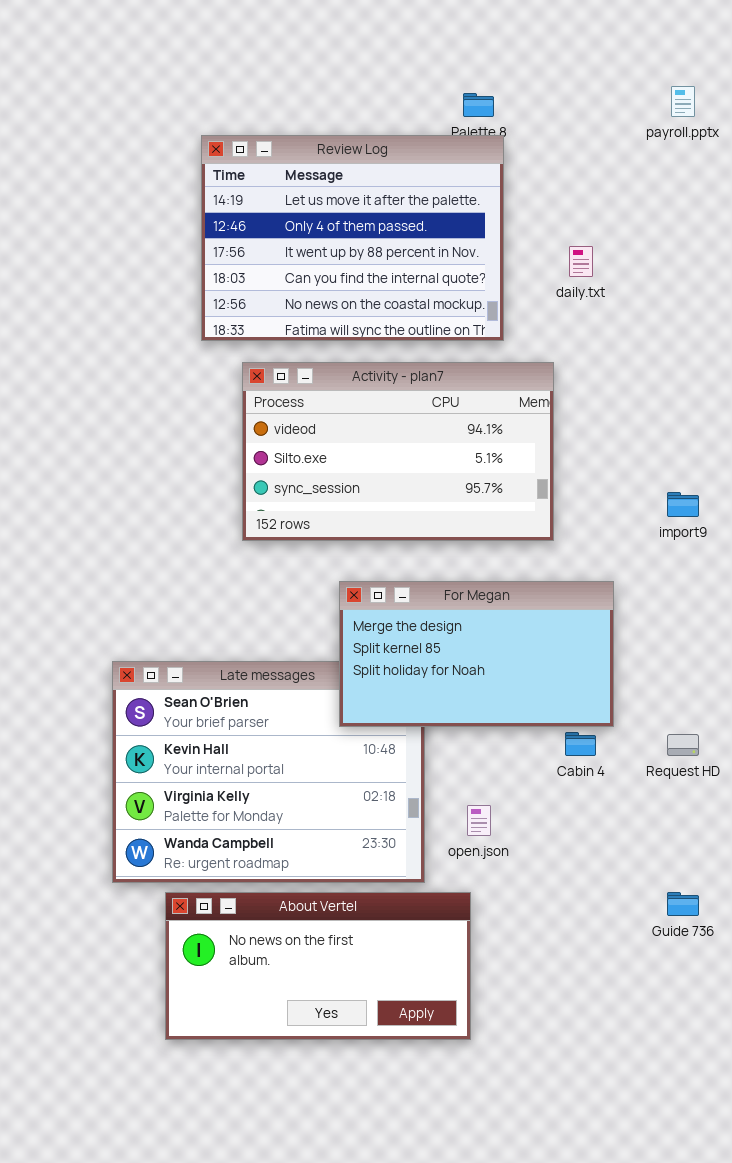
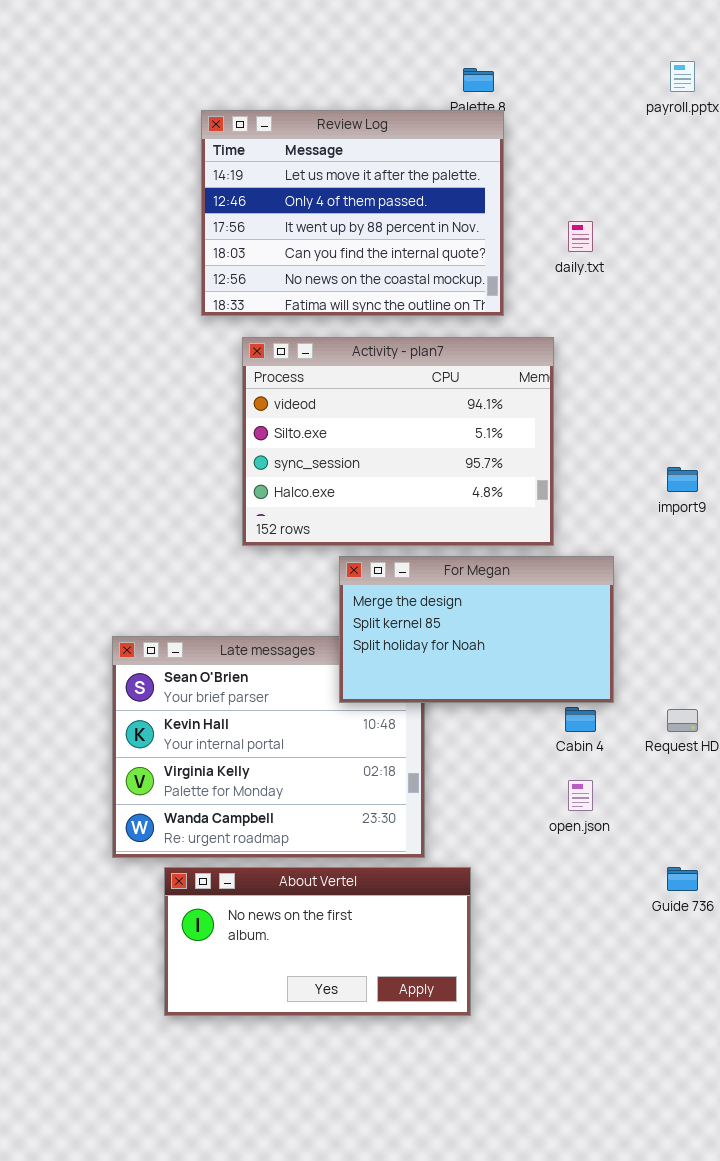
Activity - plan7: [242,362,554,541] -> [242,337,554,546], resized
open.json: [467,805,491,836] -> [568,780,593,811], moved

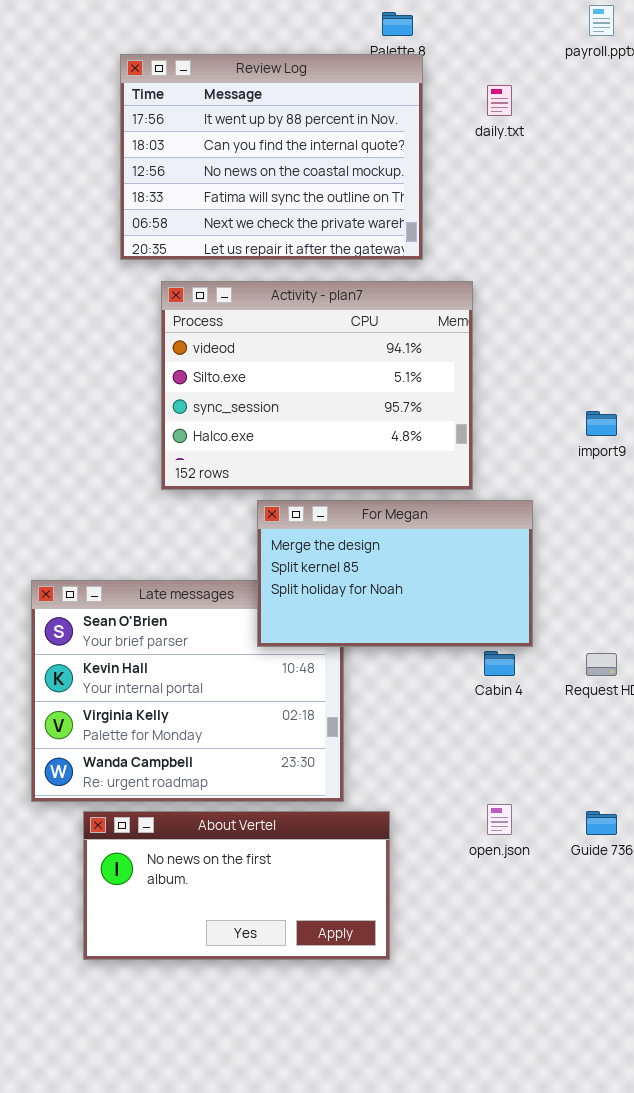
Review Log: [201,110,504,316] -> [120,54,423,260], scrolled down 2 rows
daily.txt: [568,221,593,252] -> [487,85,512,116], moved
open.json: [568,780,593,811] -> [487,804,512,835], moved

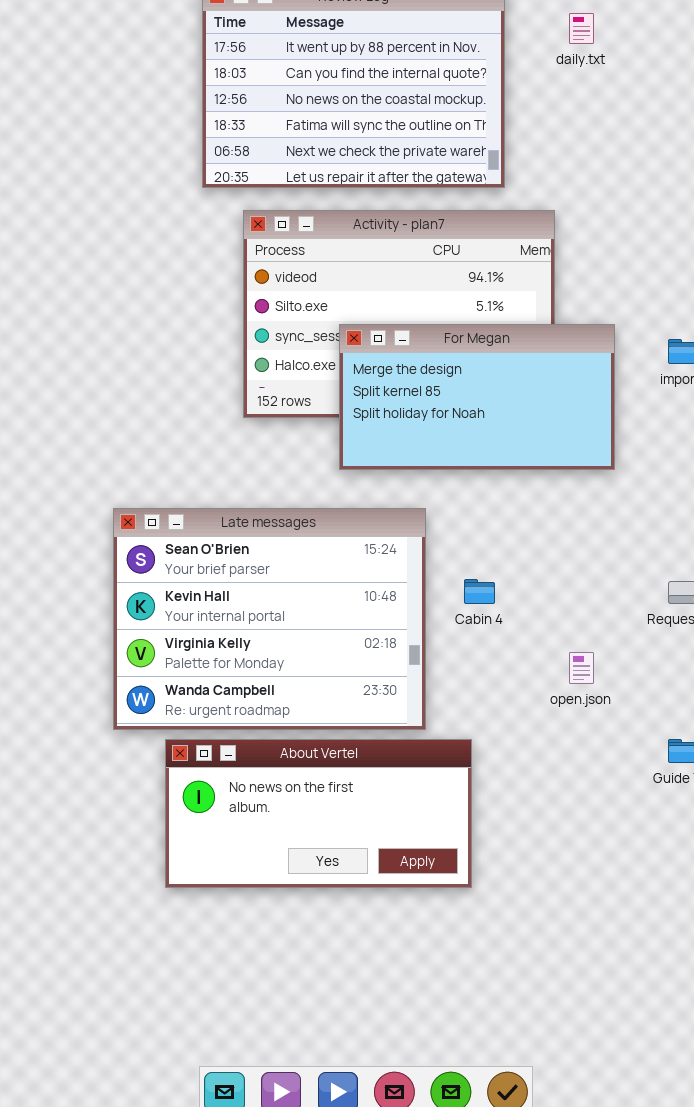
For Megan: [257,500,533,647] -> [339,324,615,470], moved
Cabin 4: [484,651,515,676] -> [464,579,495,604], moved
open.json: [487,804,512,835] -> [569,652,594,684], moved

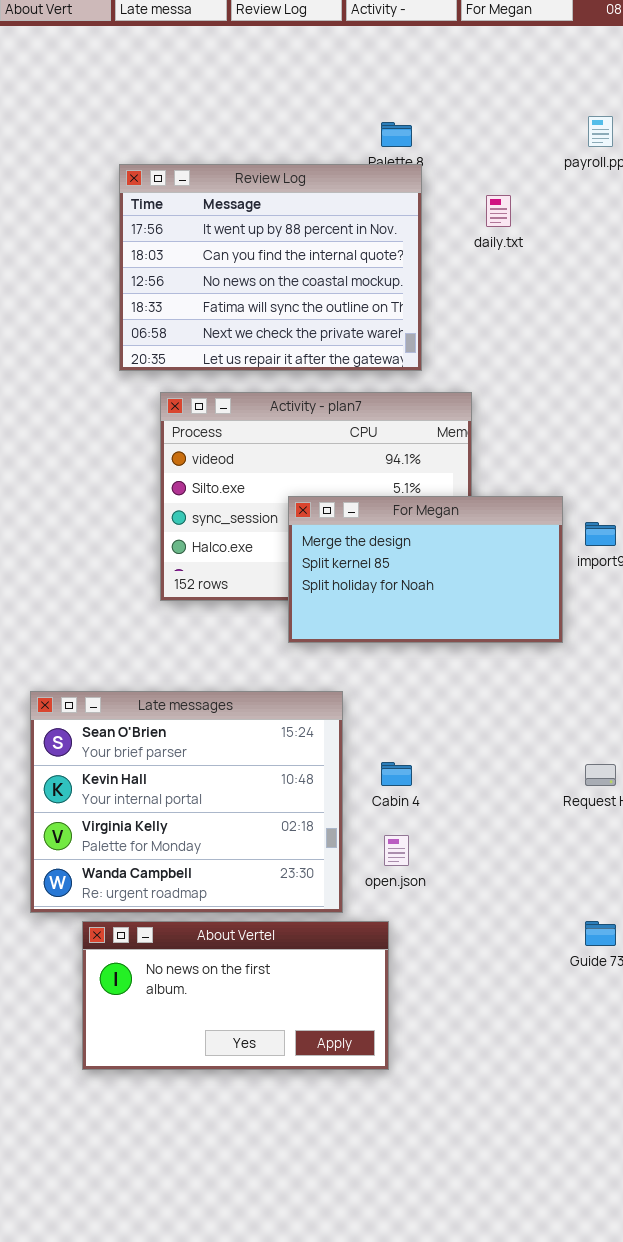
For Megan: [339,324,615,470] -> [288,496,563,643], moved
open.json: [569,652,594,684] -> [384,835,409,866], moved

